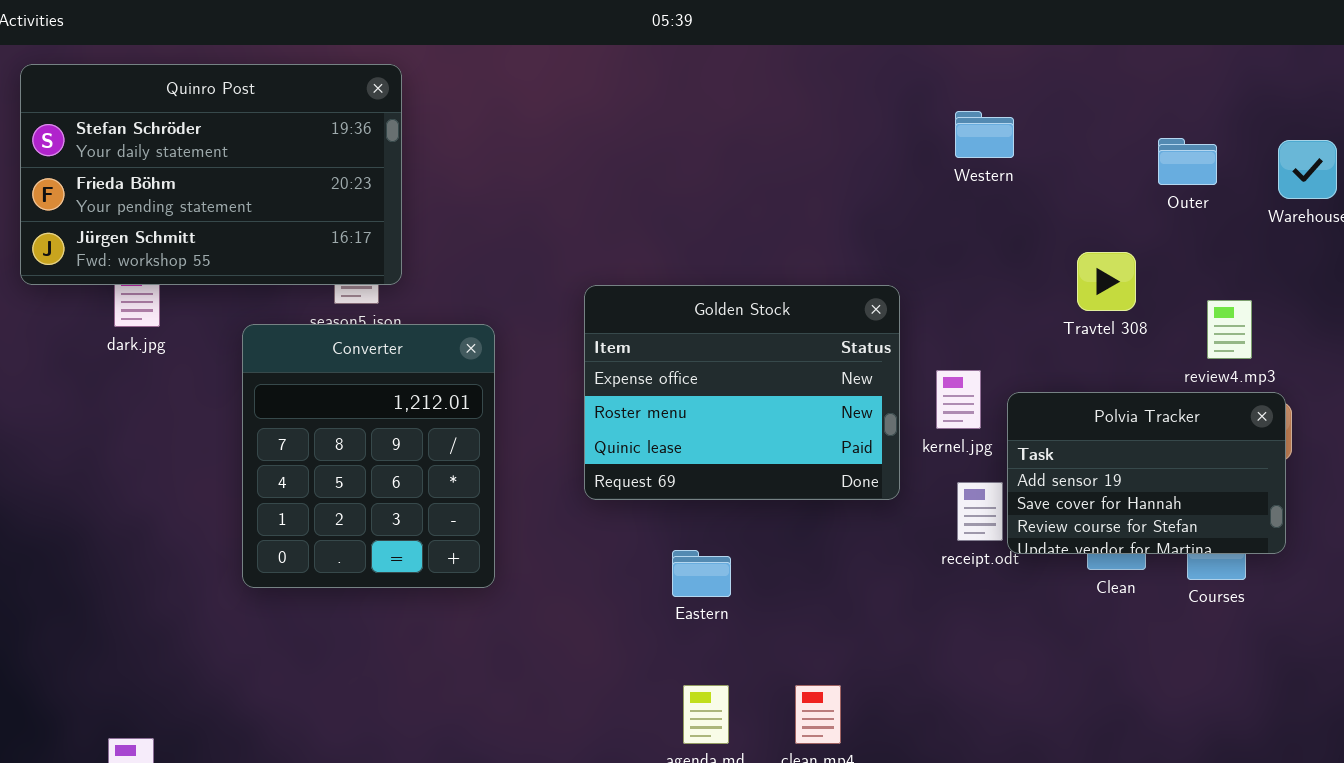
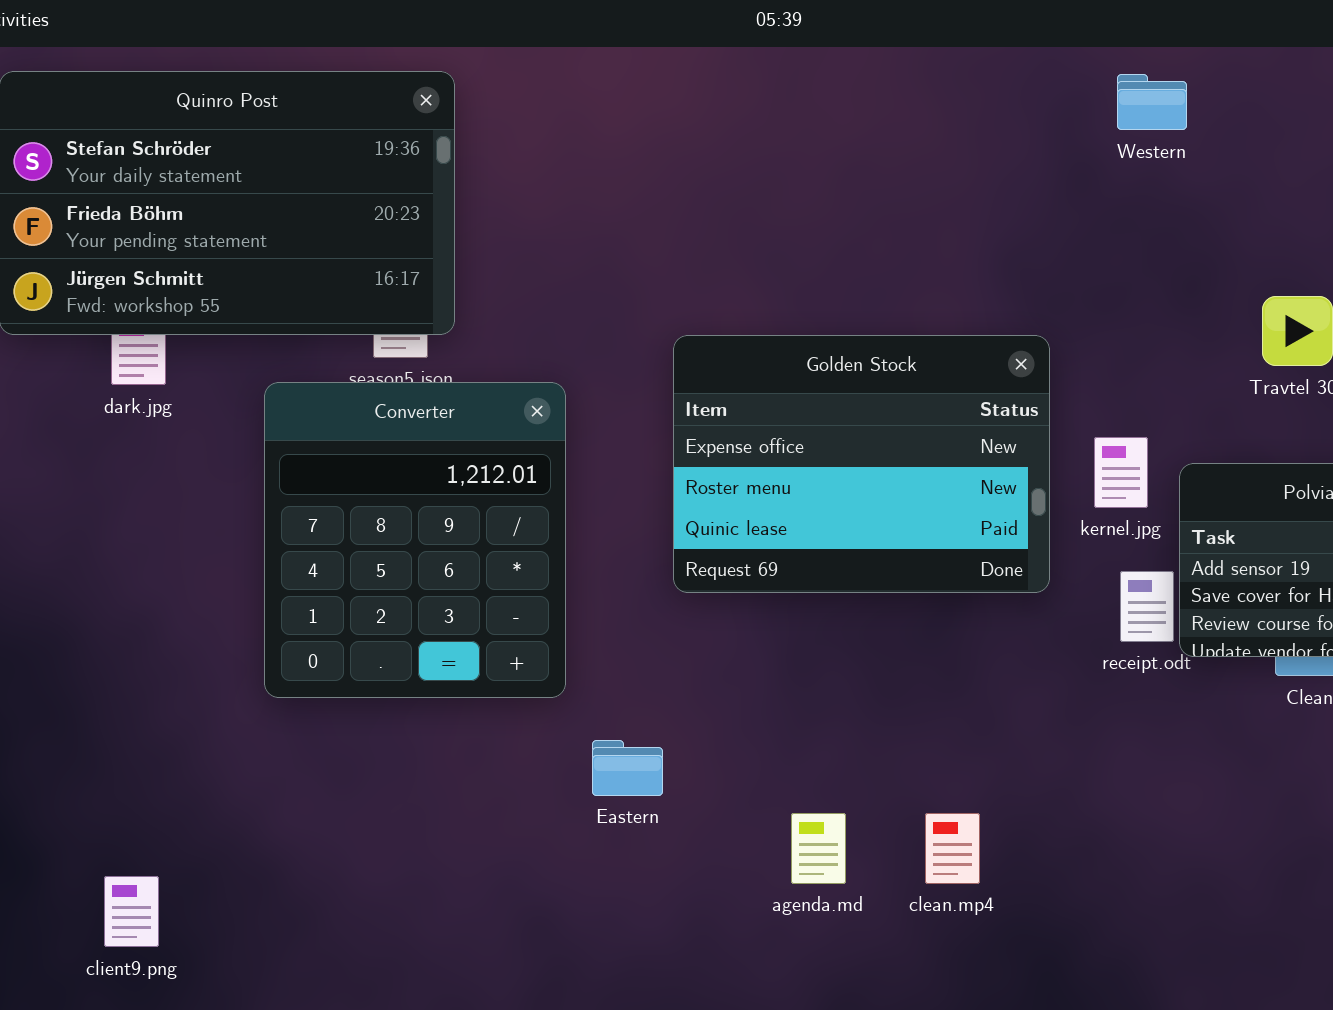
Western: [955,111,1014,158] -> [1117,74,1187,130], moved
Eastern: [672,550,731,597] -> [592,740,663,796], moved

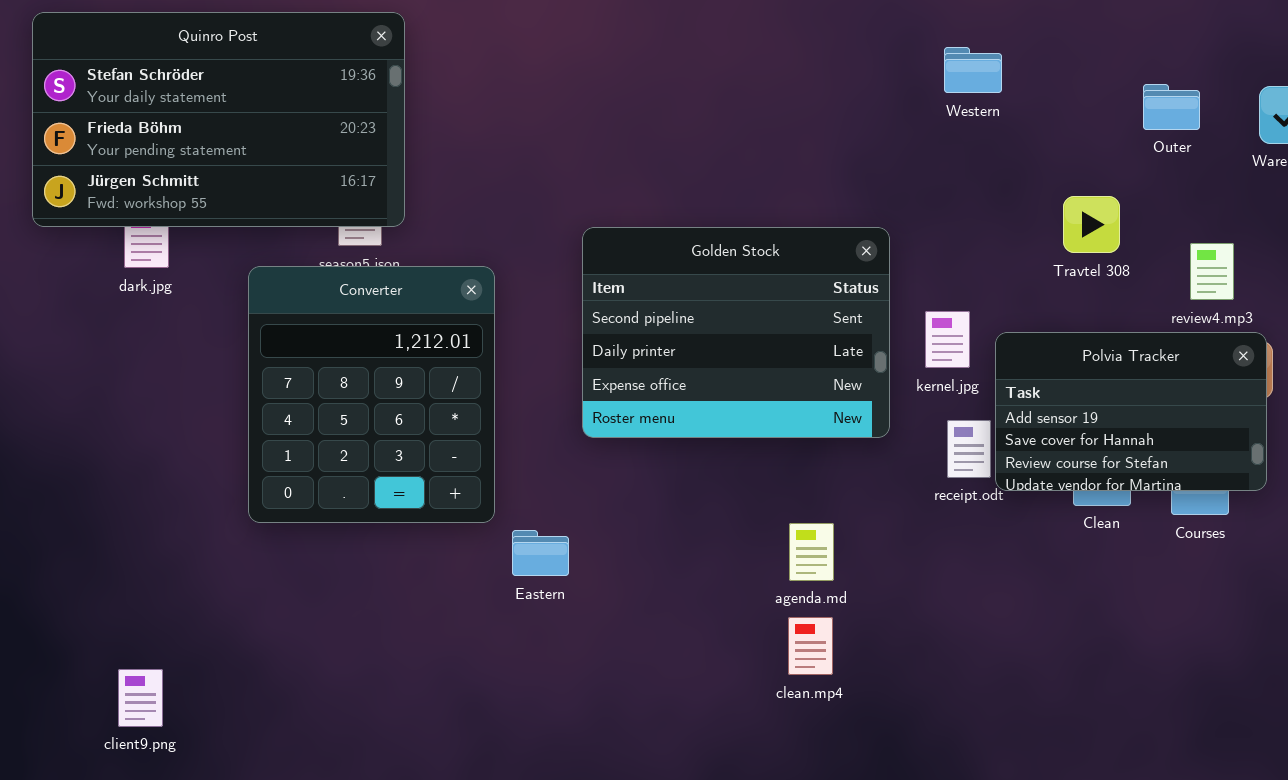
Western: [1117,74,1187,130] -> [944,47,1002,93], moved
Golden Stock: [673,335,1050,593] -> [582,227,890,438], scrolled up 2 rows
Eastern: [592,740,663,796] -> [512,530,569,576], moved
agenda.md: [791,813,846,884] -> [789,523,834,581], moved

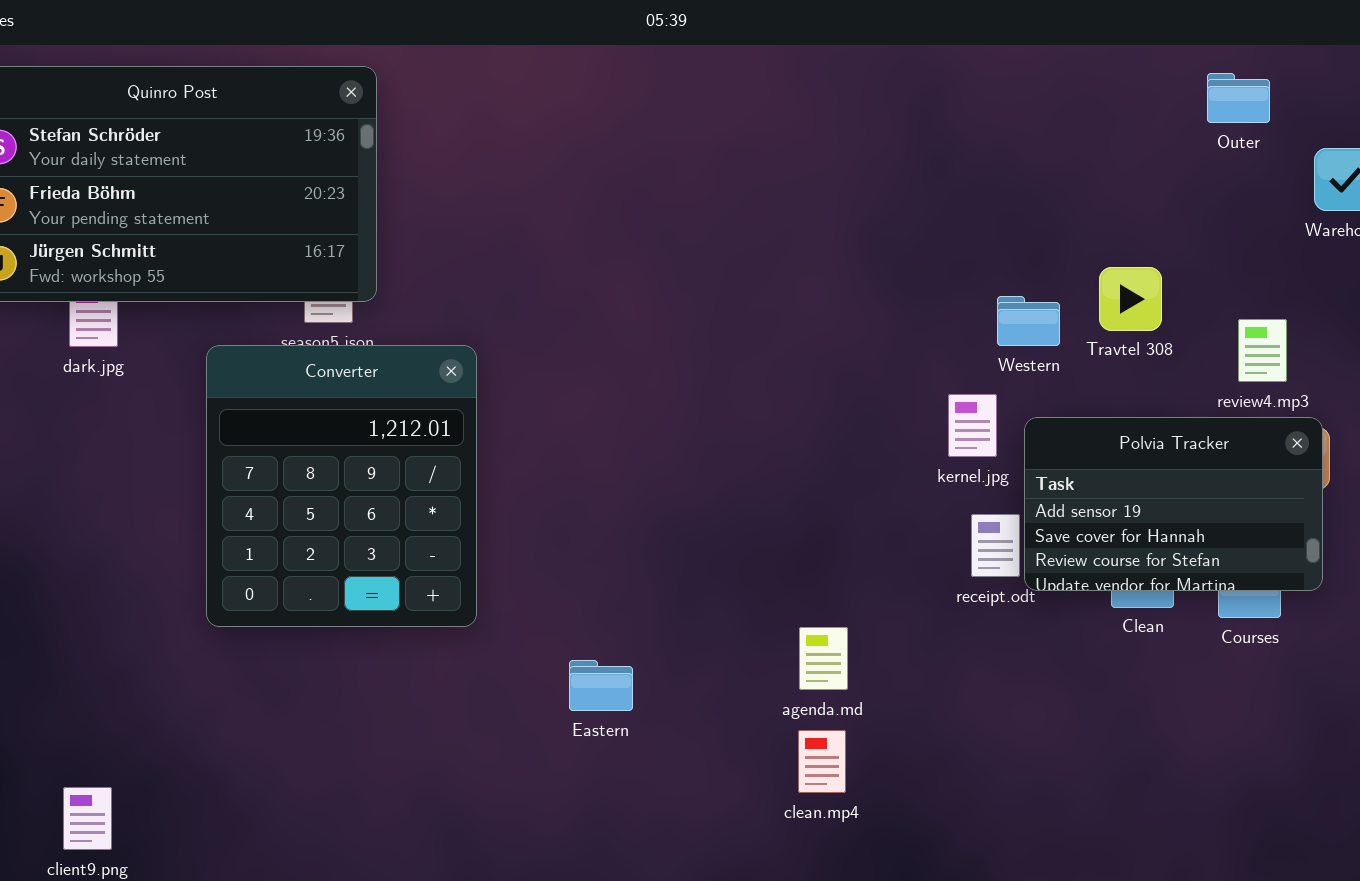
Western: [944,47,1002,93] -> [997,296,1060,346], moved
Outer: [1143,84,1200,130] -> [1207,73,1270,123], moved
Golden Stock: [582,227,890,438] -> none, closed
Eastern: [512,530,569,576] -> [569,660,633,711], moved

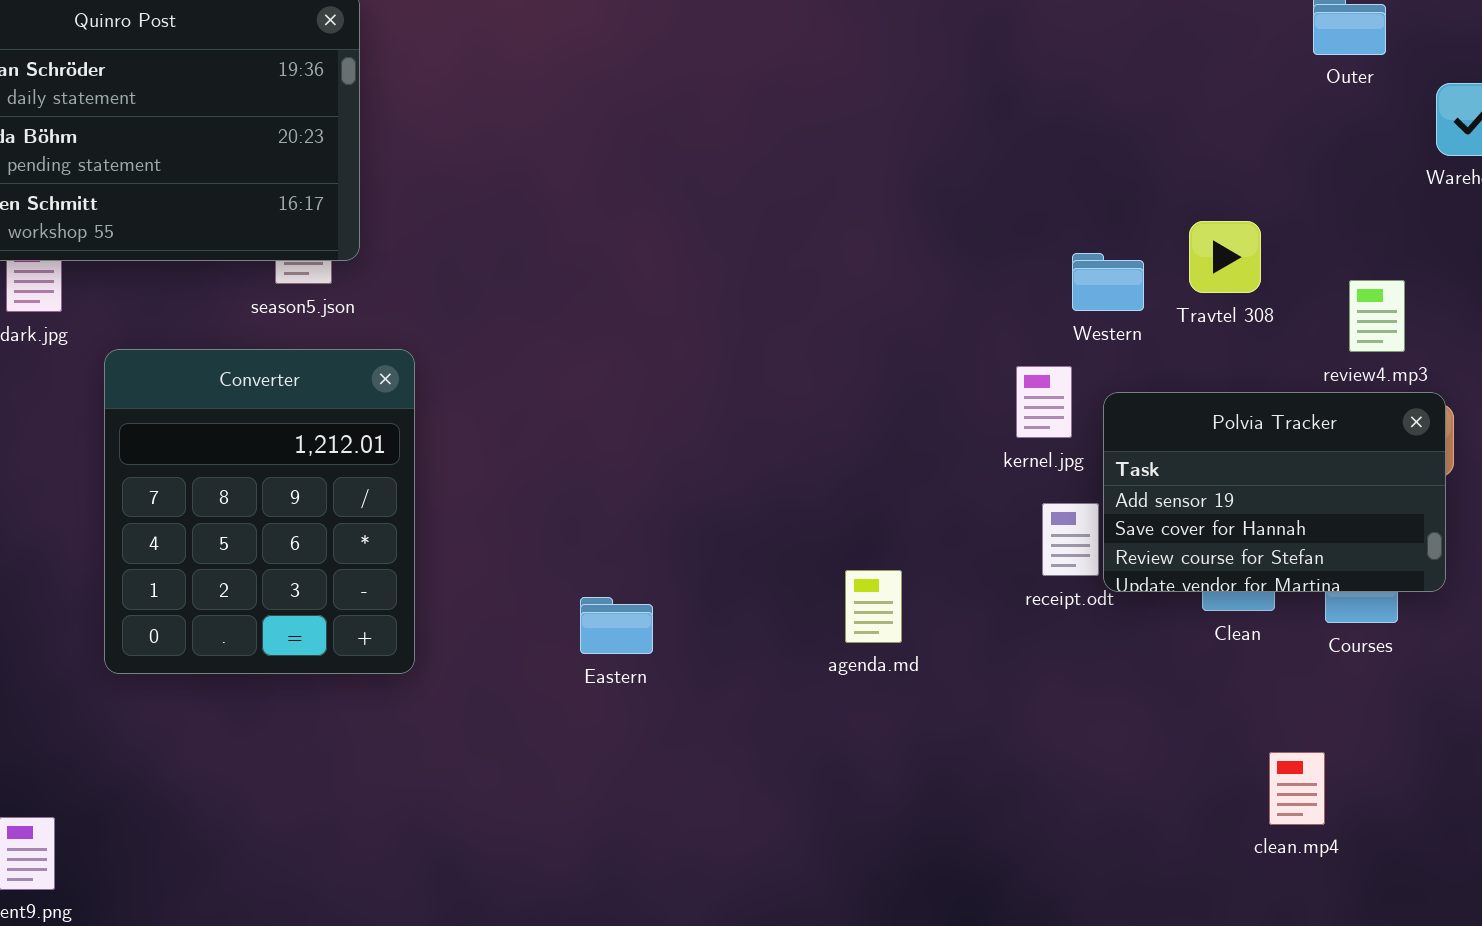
Converter: [206,345,477,627] -> [104,349,415,674], moved
agenda.md: [799,627,848,690] -> [845,570,902,643], moved
Eastern: [569,660,633,711] -> [580,597,653,654], moved
clean.mp4: [798,730,846,793] -> [1269,752,1325,825], moved

